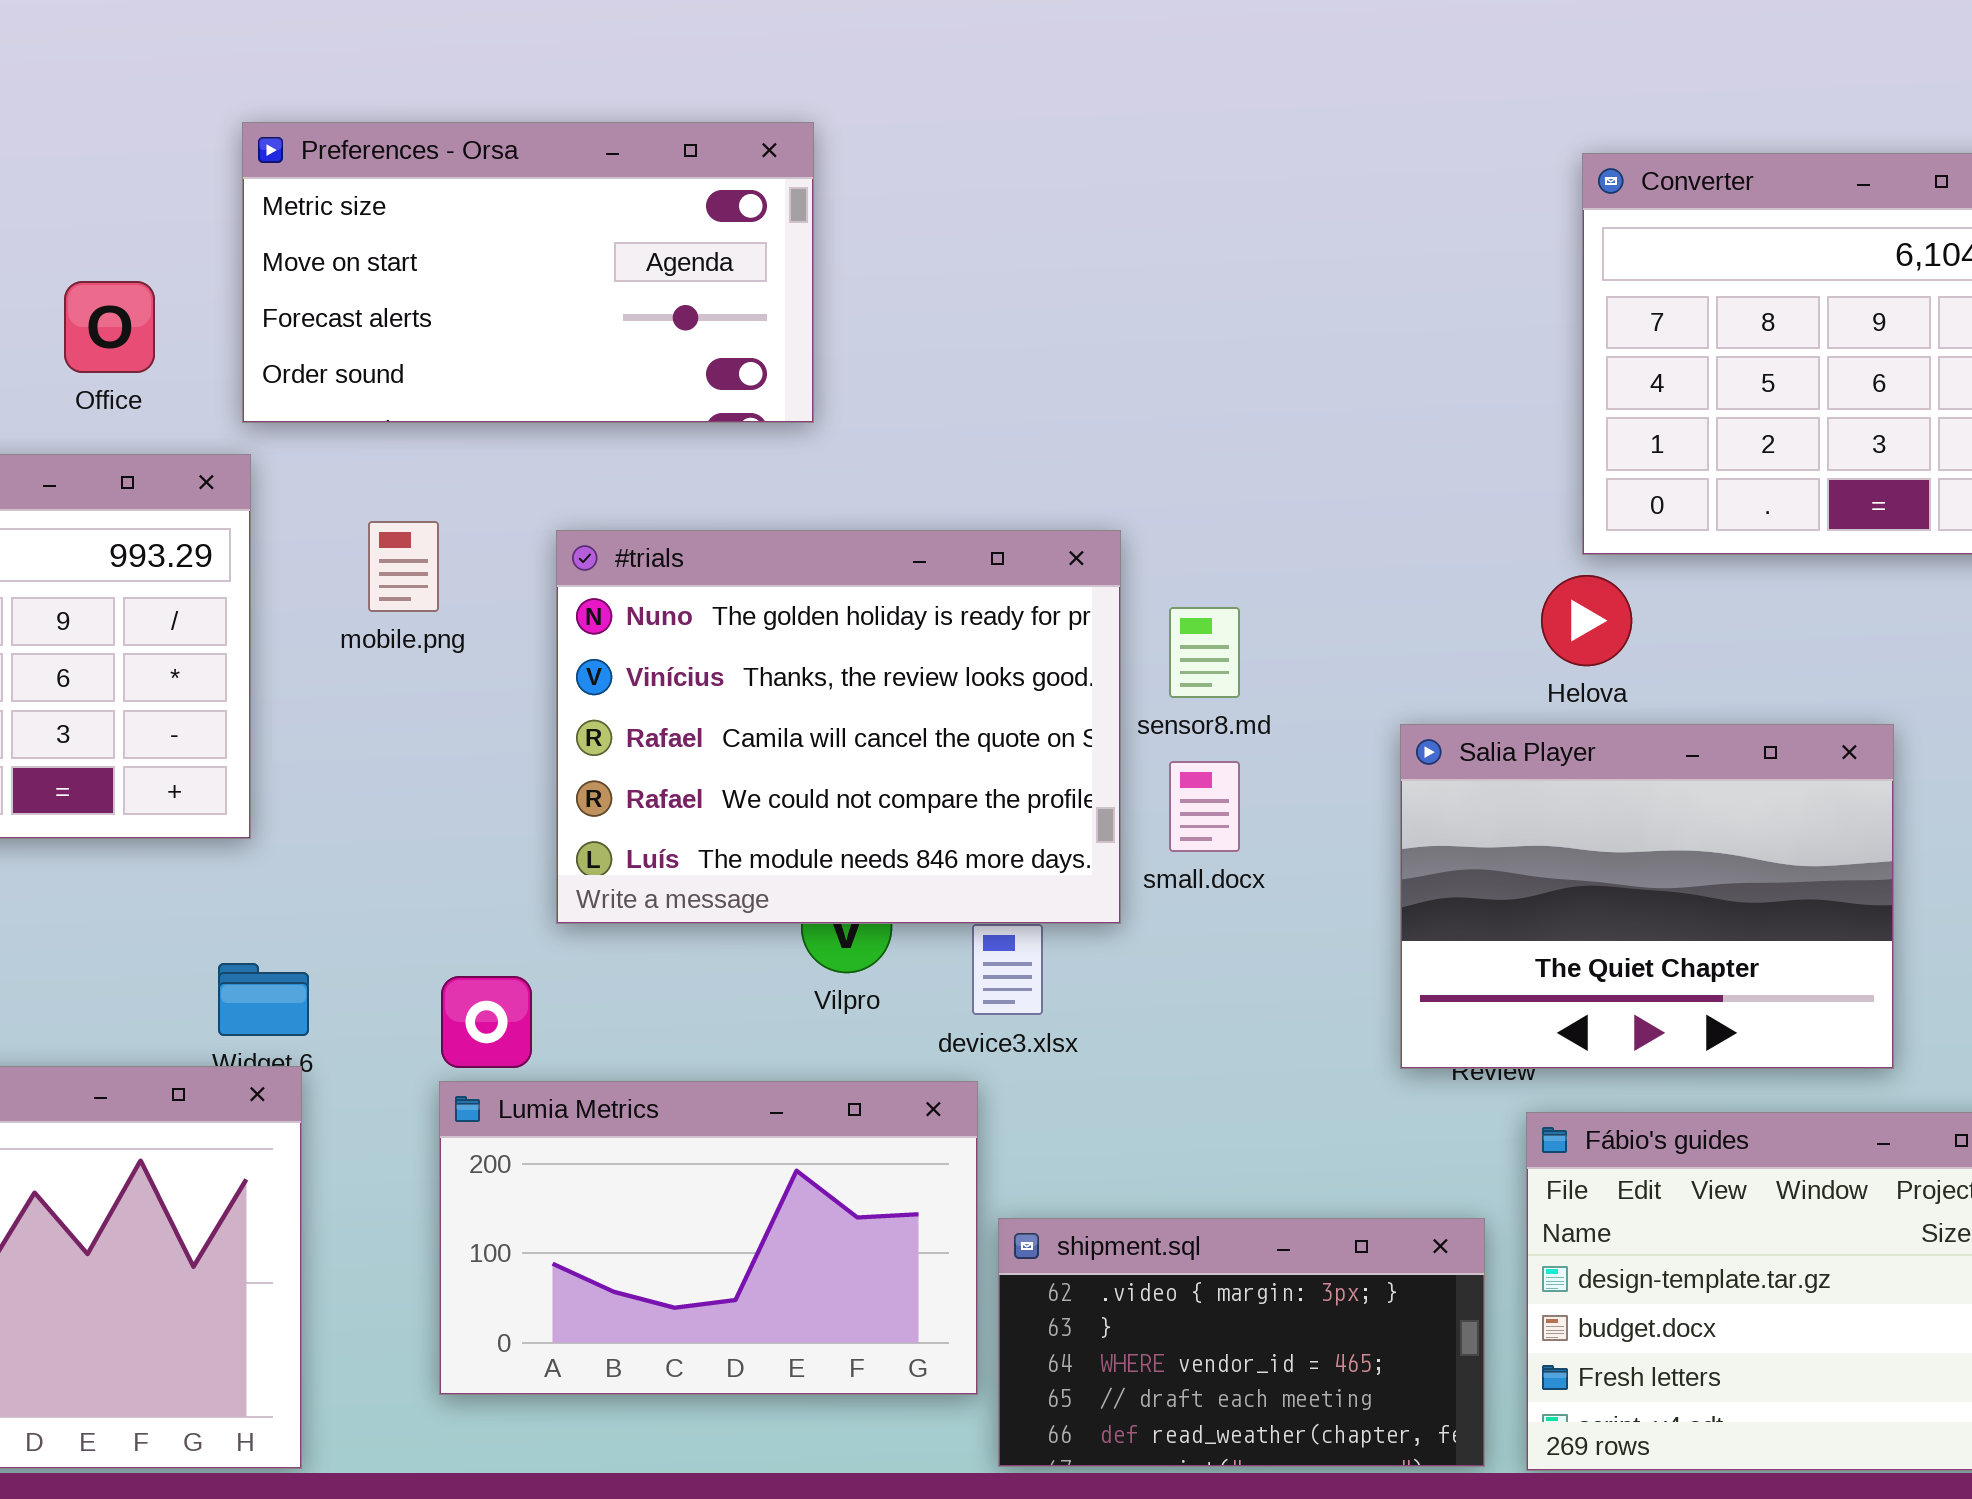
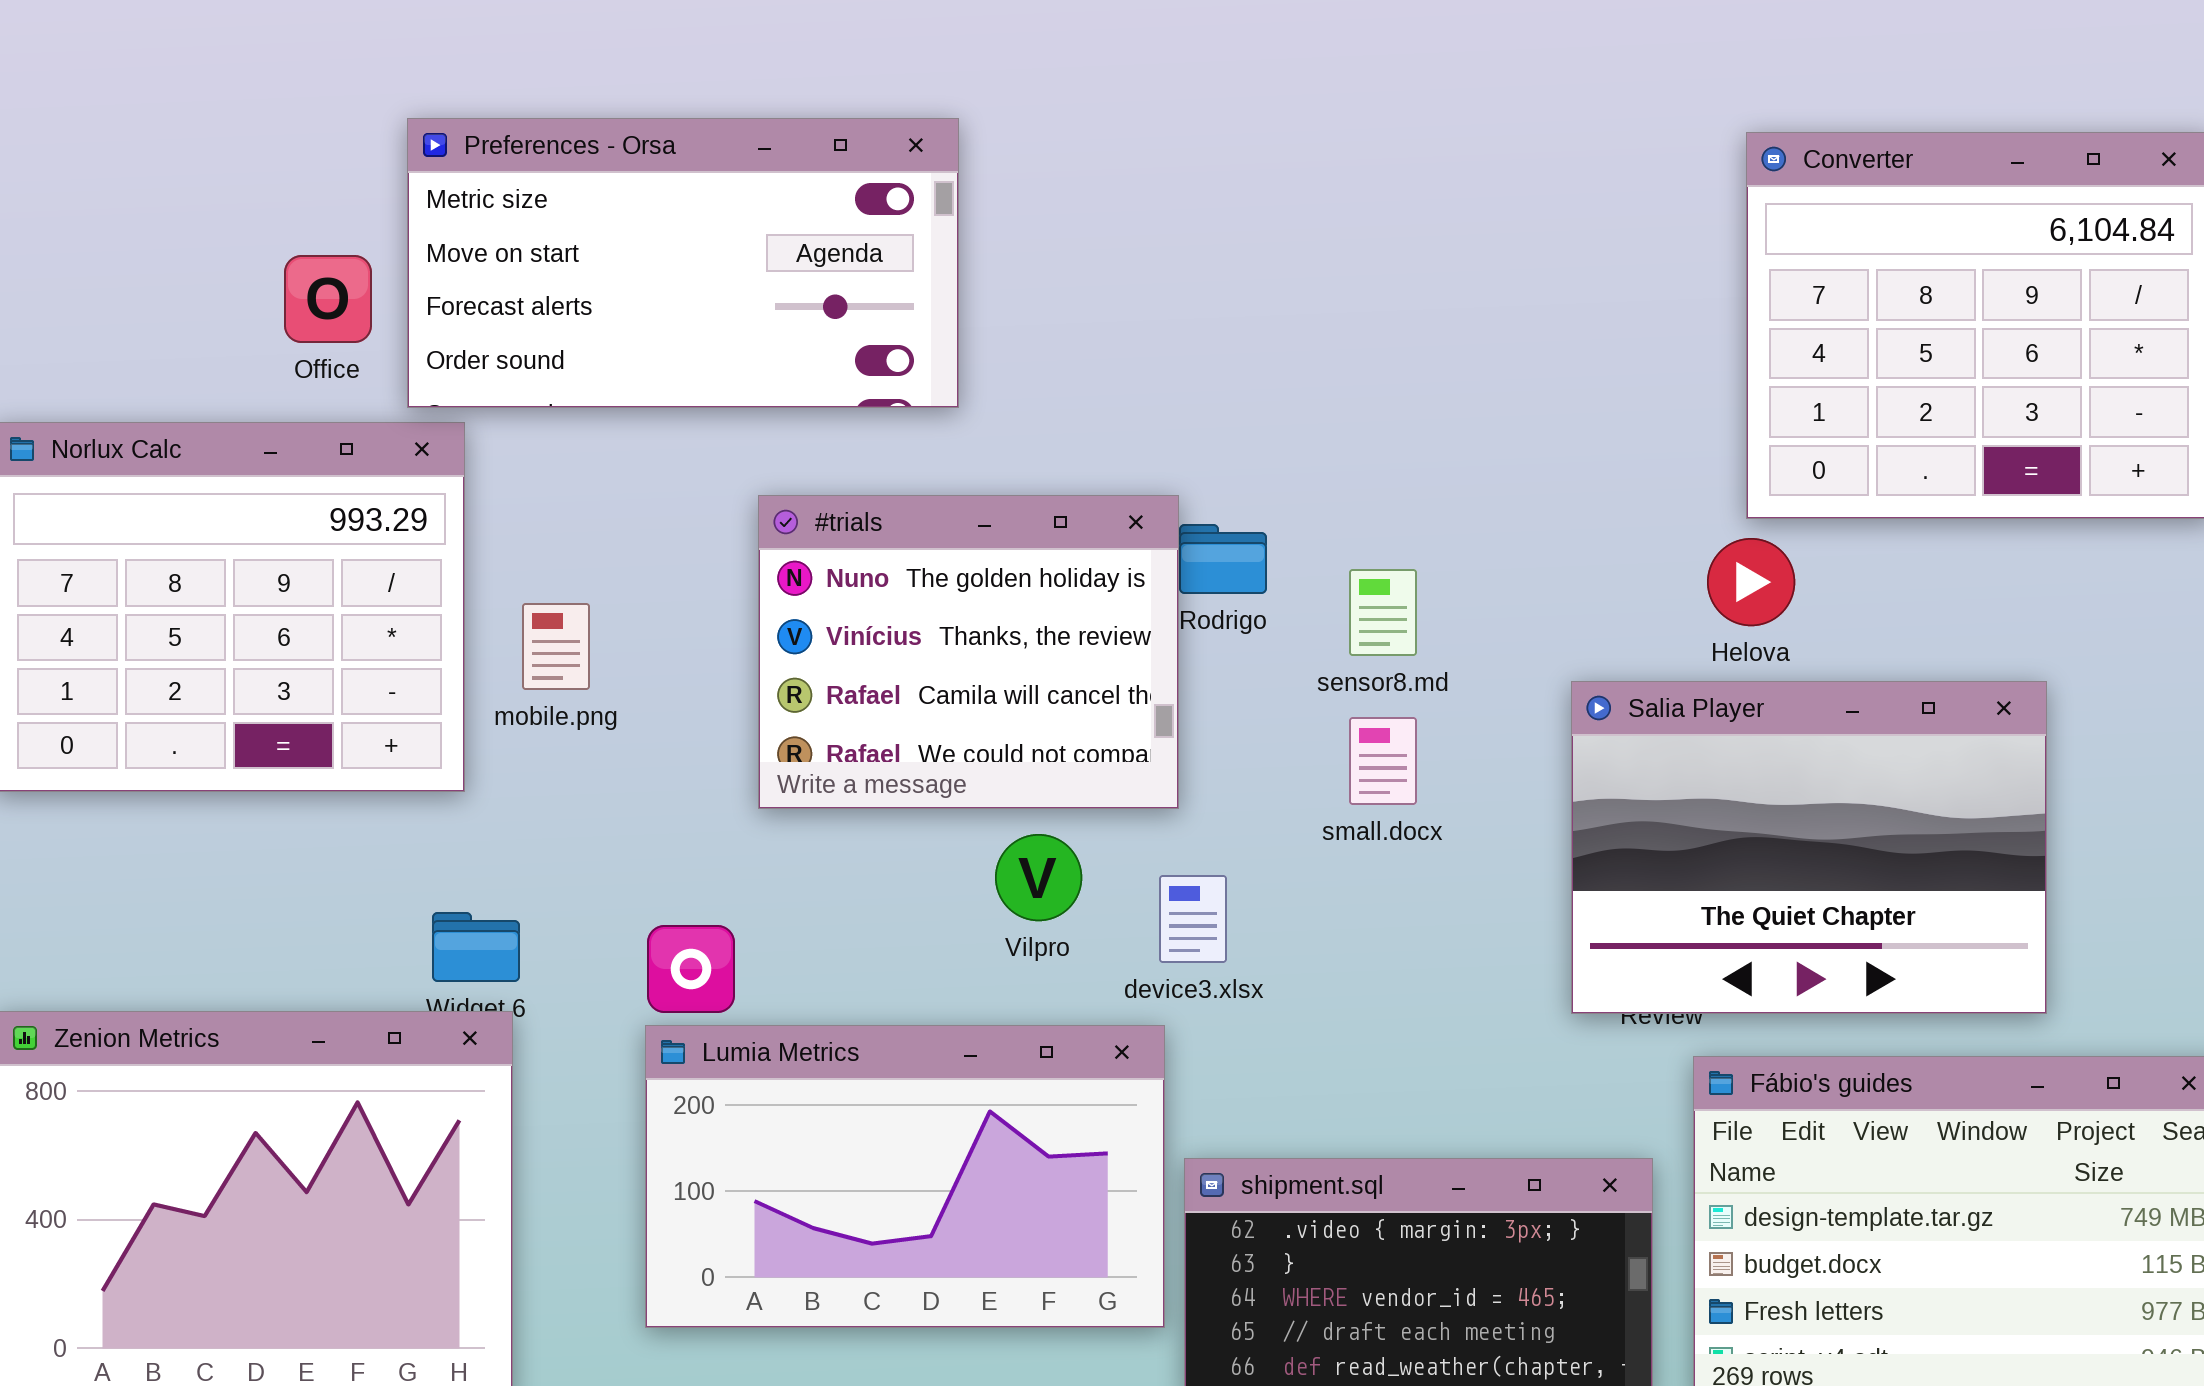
Preferences - Orsa: [242,122,814,423] -> [407,118,959,408], moved
mobile.png: [368,521,439,612] -> [522,603,590,690], moved
#trials: [556,530,1121,924] -> [758,495,1179,809], resized

